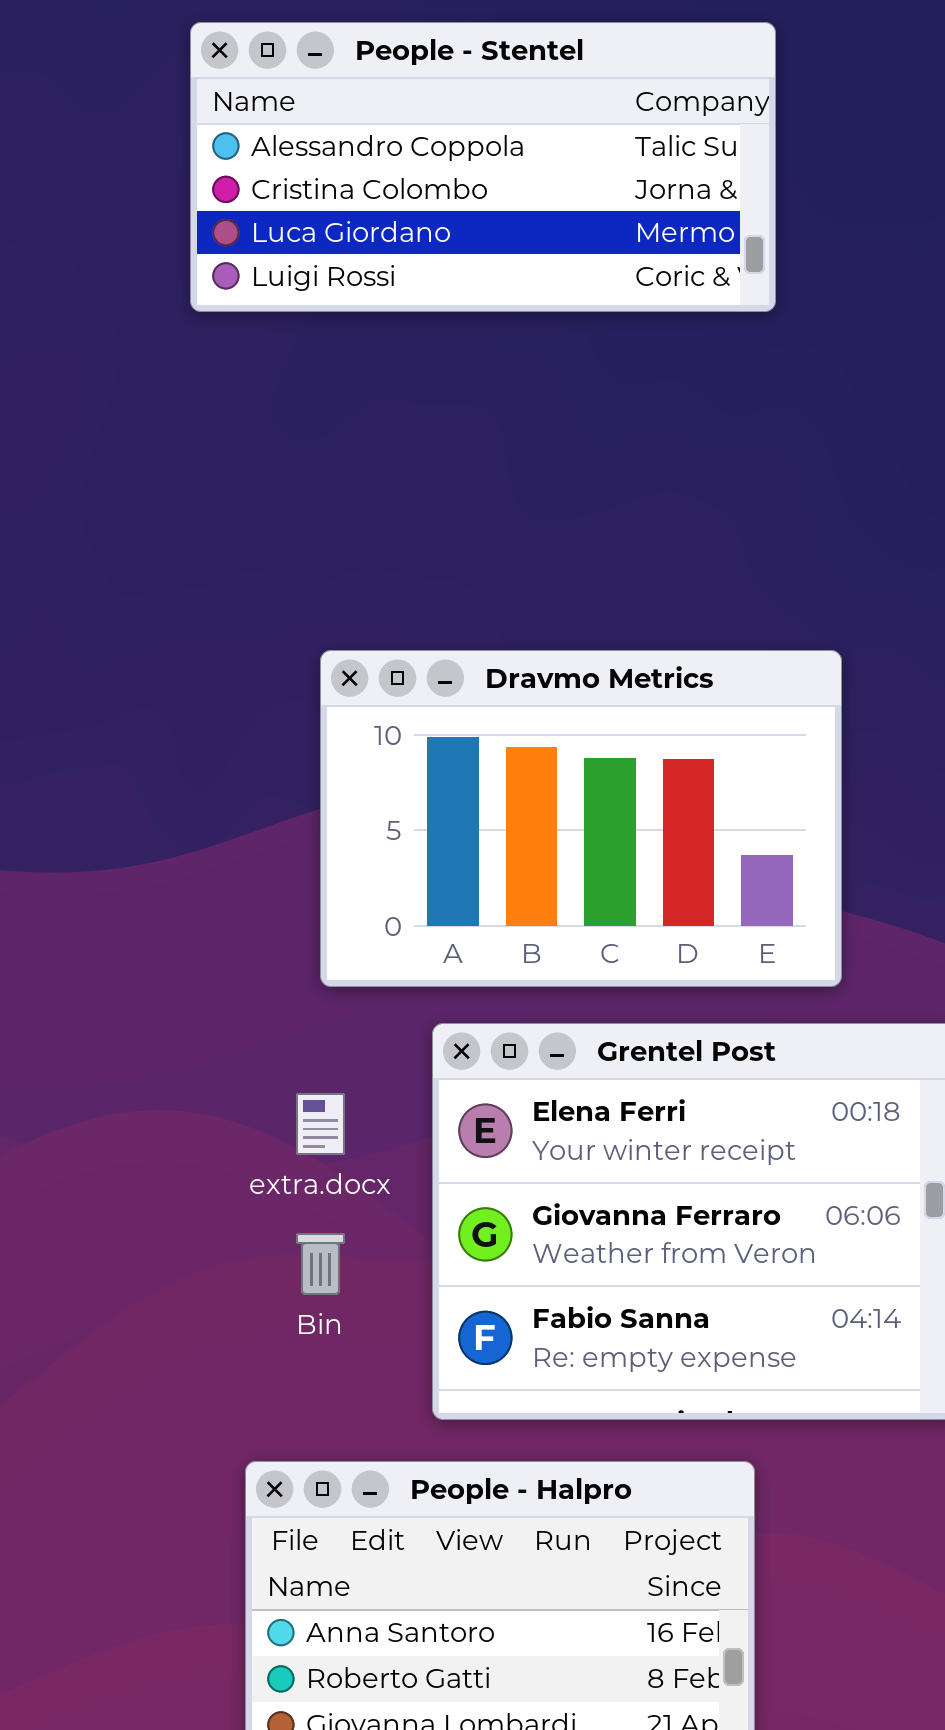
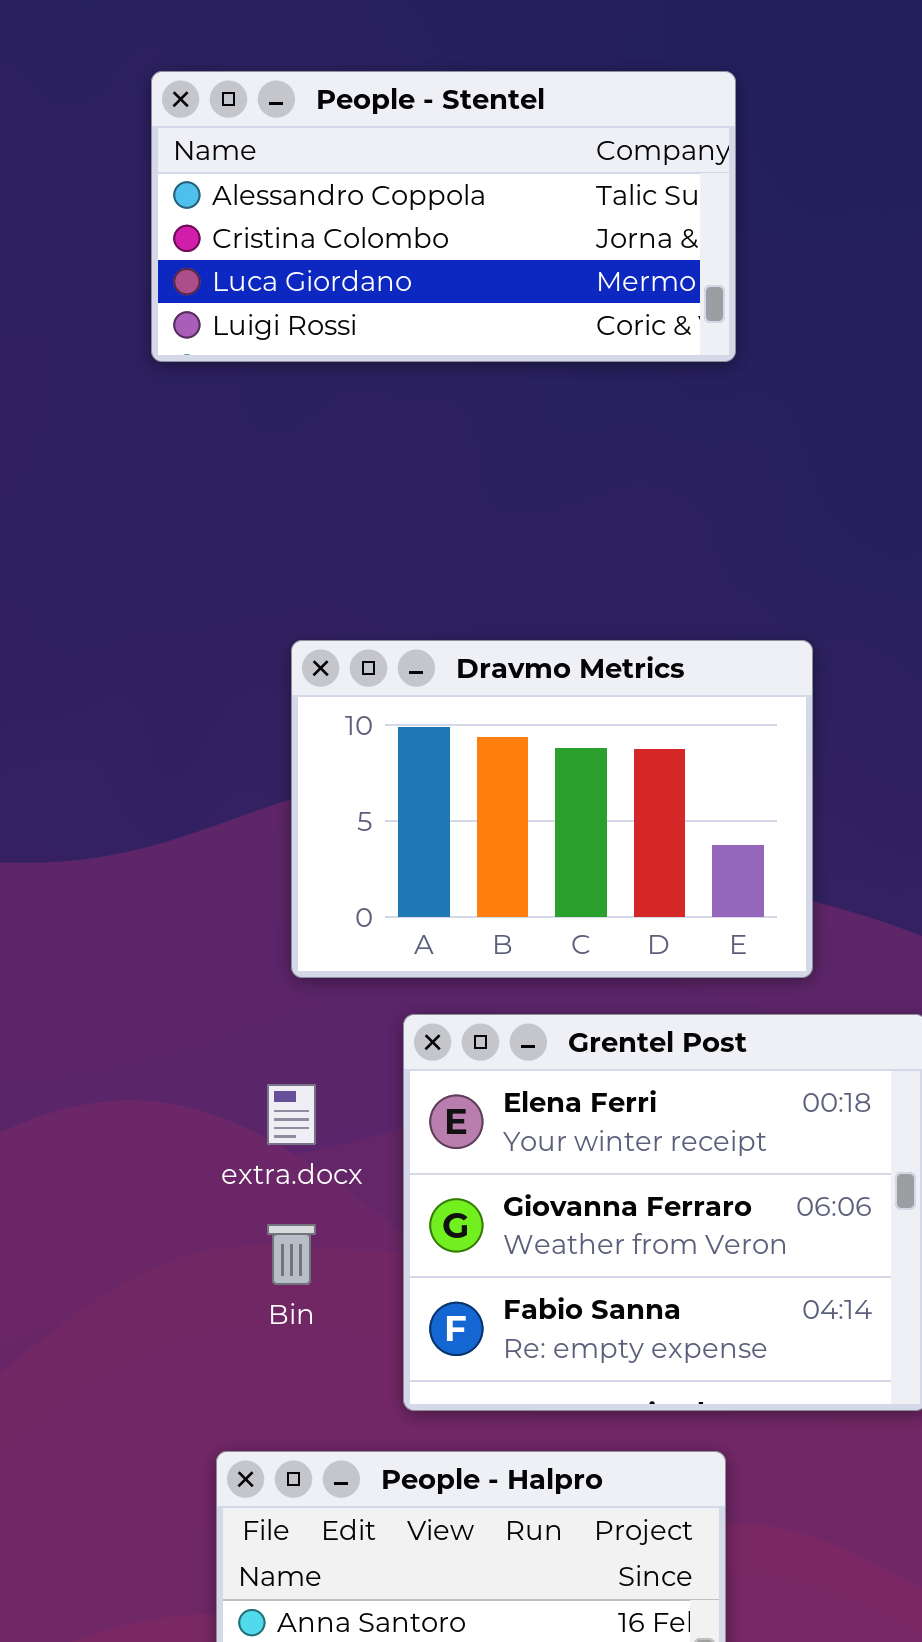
People - Stentel: [190,22,776,312] -> [151,71,736,362], moved

